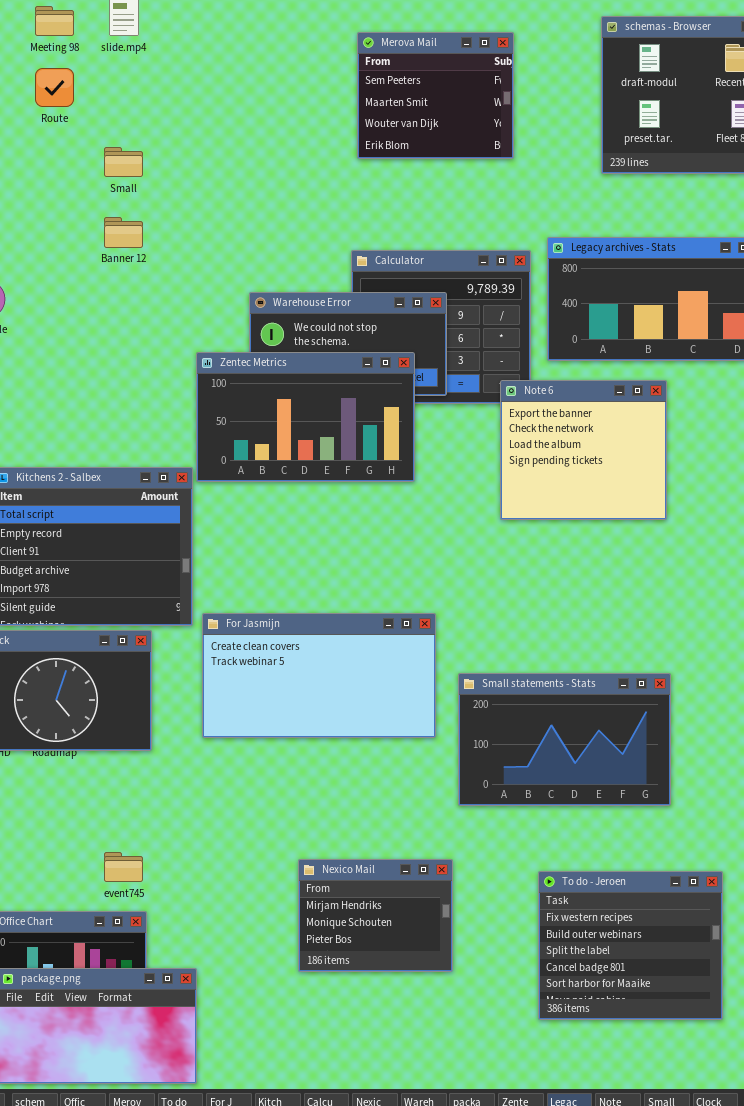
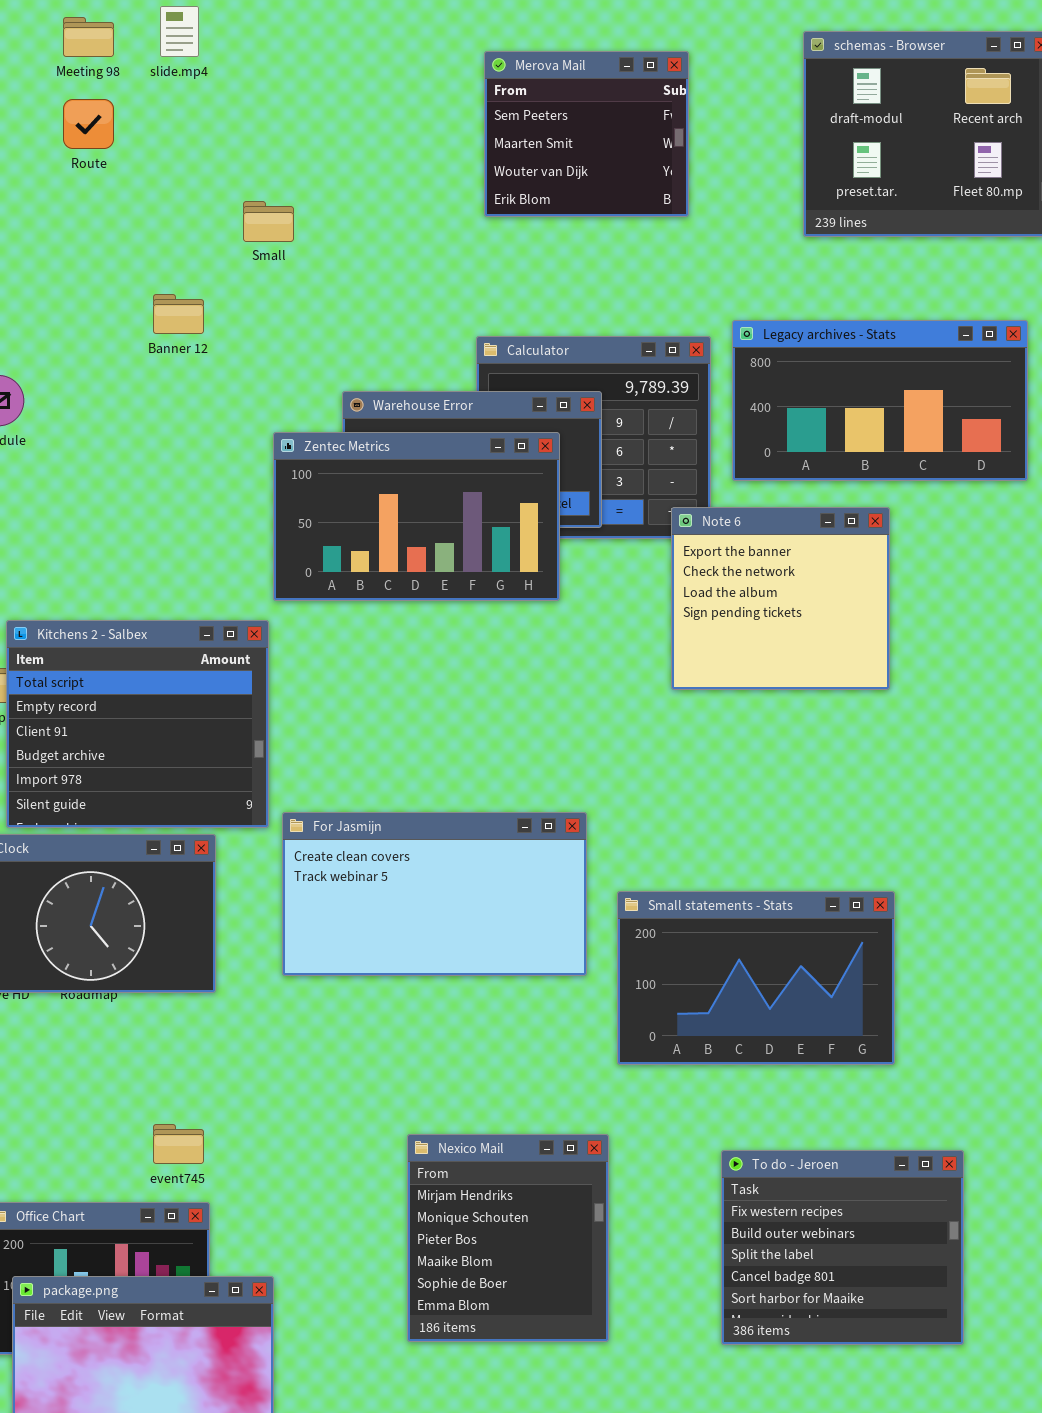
Small: [104,147,143,177] -> [243,201,294,242], moved
Zentec Metrics: [196,352,415,482] -> [273,432,560,601], moved
Nexico Mail: [298,859,453,972] -> [407,1134,609,1342], resized

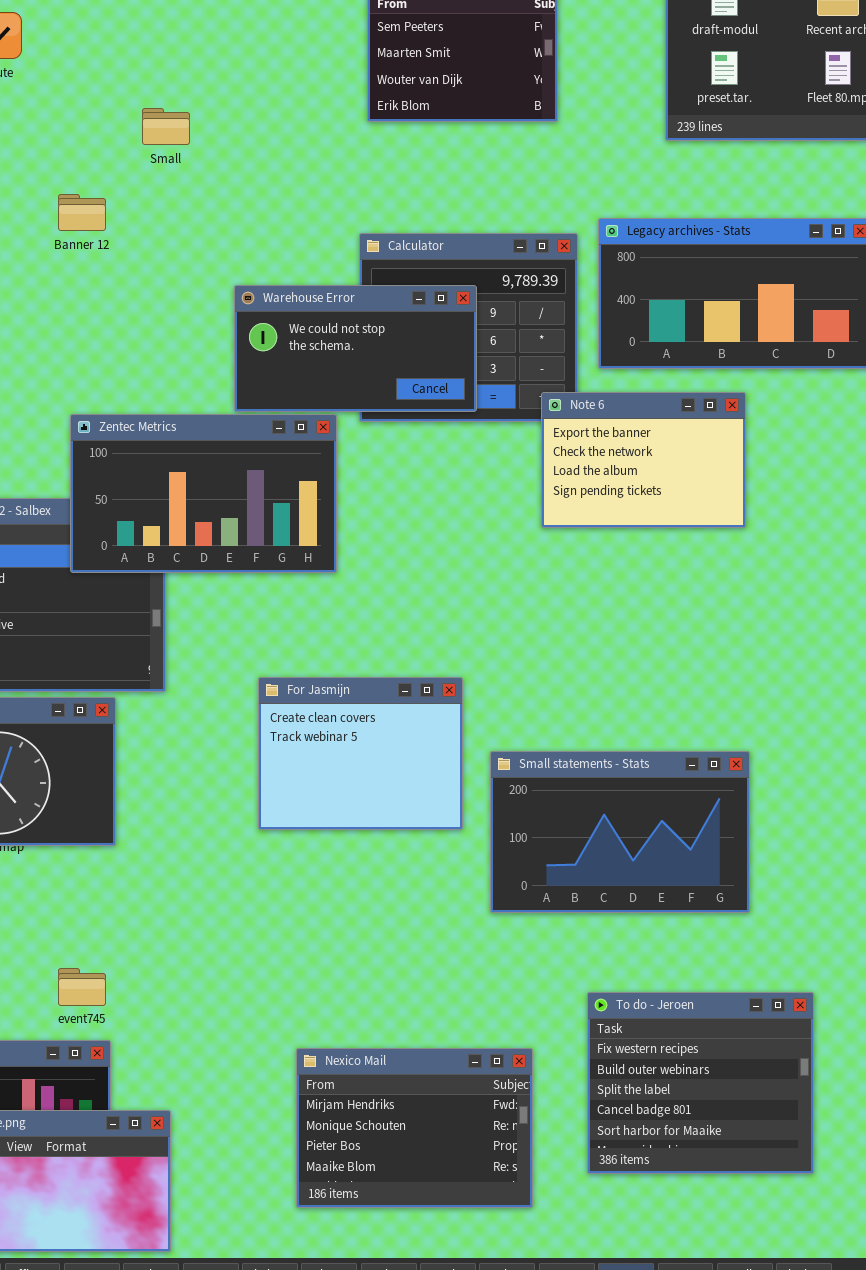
Zentec Metrics: [273,432,560,601] -> [70,414,337,573], moved
Note 6: [671,507,890,690] -> [541,392,746,528], resized
For Jasmijn: [282,812,587,976] -> [258,677,463,830], resized
Nexico Mail: [407,1134,609,1342] -> [296,1048,533,1208], moved, resized

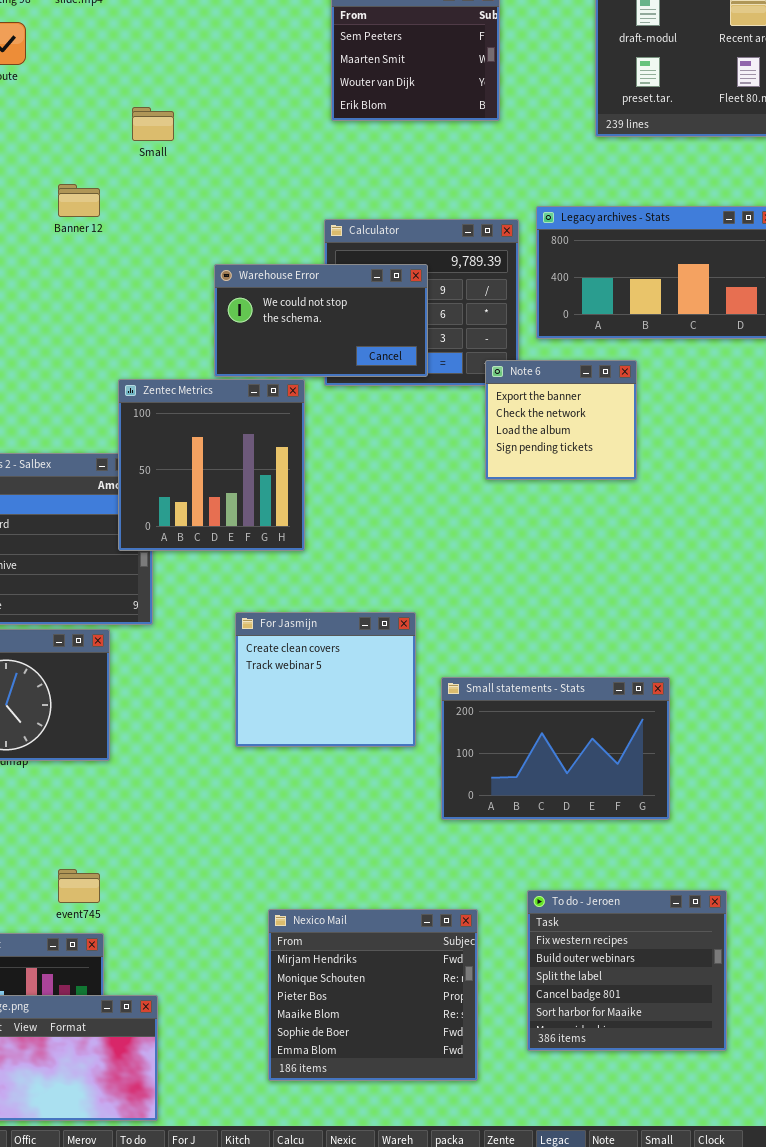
Note 6: [541,392,746,528] -> [485,360,637,480], resized
Zentec Metrics: [70,414,337,573] -> [118,379,305,551], resized
Nexico Mail: [296,1048,533,1208] -> [268,909,478,1081], resized

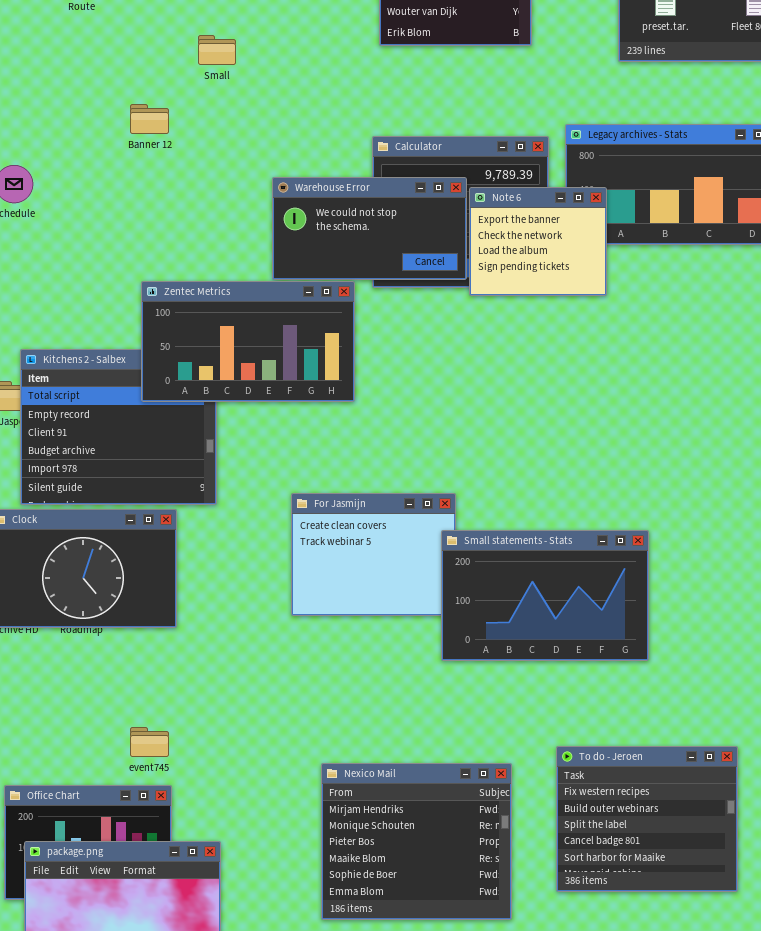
Note 6: [485,360,637,480] -> [469,187,607,296], moved
Zentec Metrics: [118,379,305,551] -> [141,281,355,402], resized
Small statements - Stats: [441,677,670,820] -> [441,530,649,661], moved

